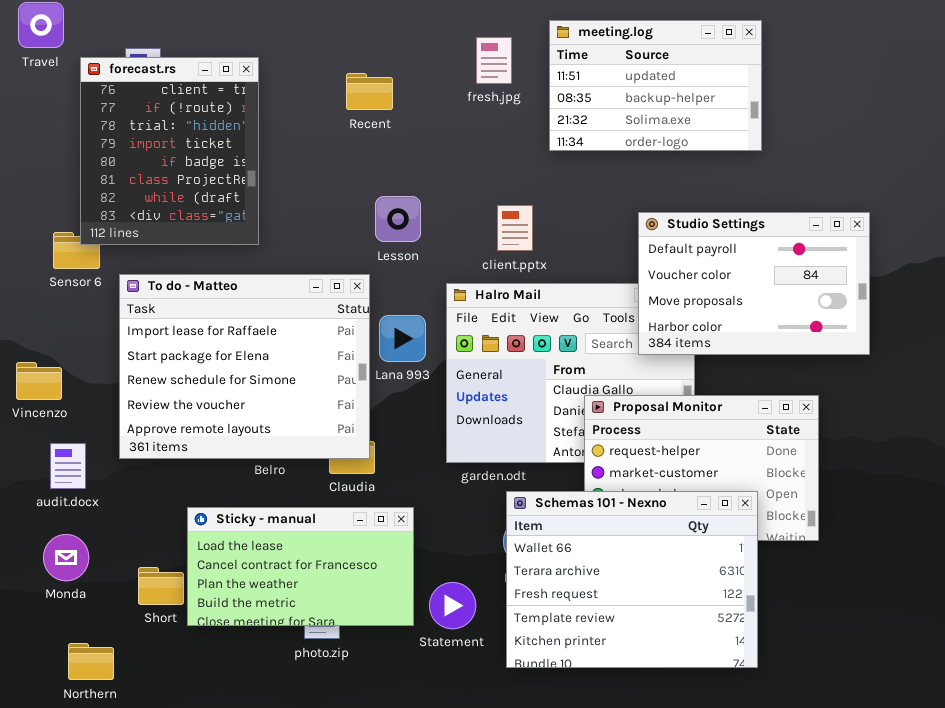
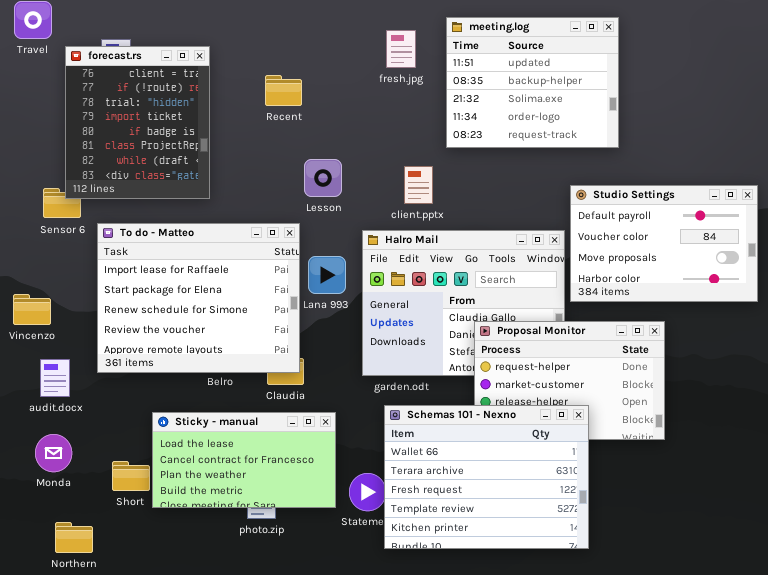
meeting.log: [549,20,762,151] -> [446,17,619,148], resized
Recent: [346,73,393,110] -> [265,75,302,106], moved
Studio Settings: [638,212,870,355] -> [570,185,758,302], moved
Schemas 101 - Nexno: [506,491,758,668] -> [384,405,589,549], moved

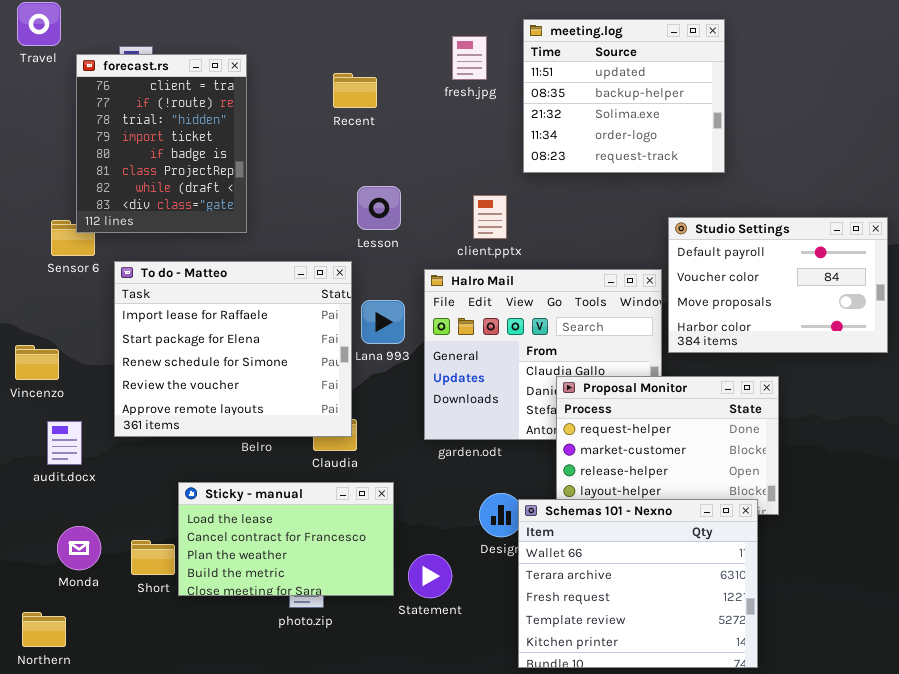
Recent: [265,75,302,106] -> [333,73,377,108], moved
Schemas 101 - Nexno: [384,405,589,549] -> [518,499,758,668], moved
Monda: [35,434,72,472] -> [57,526,101,570], moved
Northern: [55,522,93,553] -> [22,612,66,647], moved

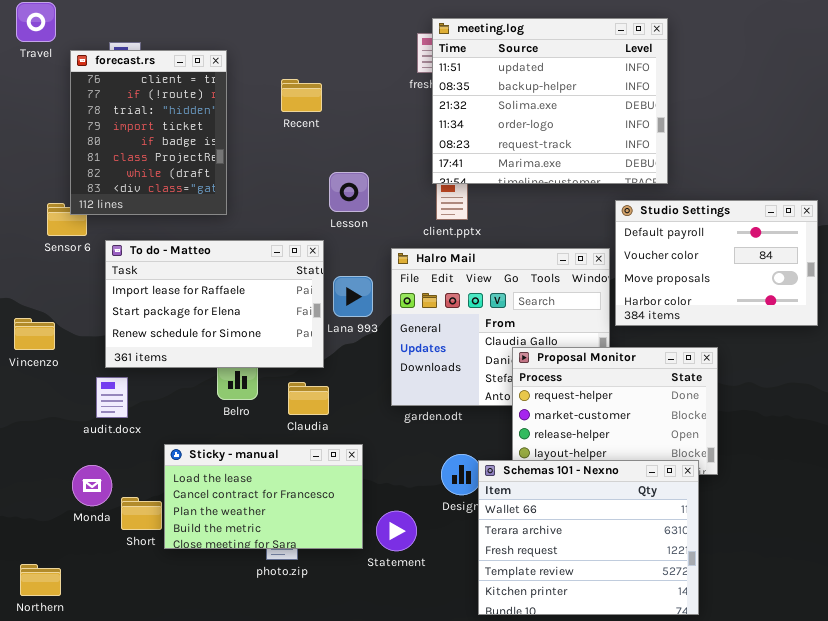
meeting.log: [523,19,725,173] -> [432,18,668,184], resized
Recent: [333,73,377,108] -> [281,79,322,112], moved
To do - Matteo: [114,261,352,437] -> [105,240,324,368], resized
audit.docx: [47,421,82,465] -> [96,377,128,418], moved
Monda: [57,526,101,570] -> [72,465,112,506], moved

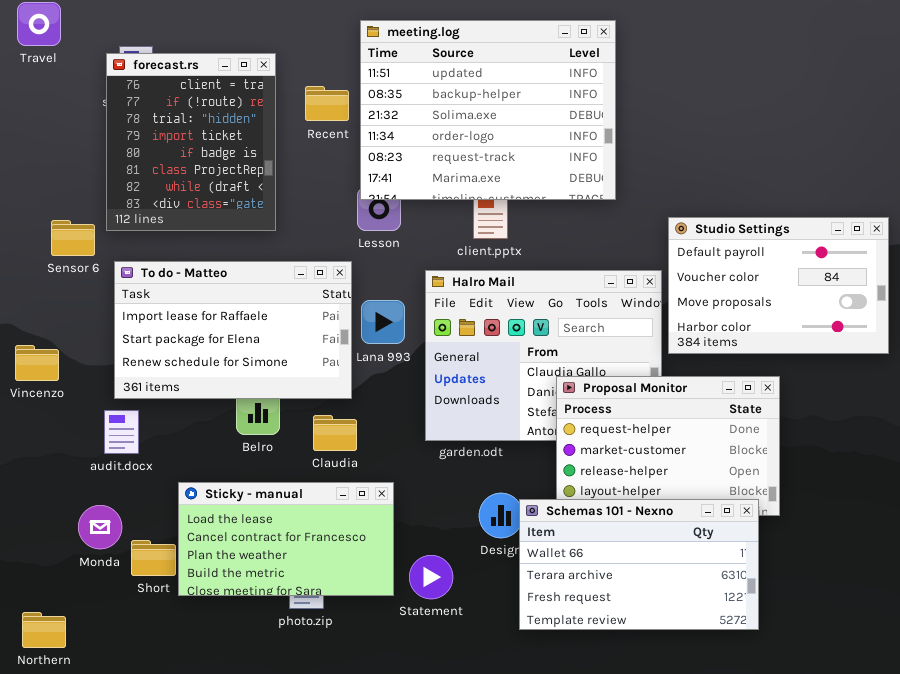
meeting.log: [432,18,668,184] -> [360,20,616,200], moved
forecast.rs: [70,50,227,215] -> [106,53,276,231], moved
Schemas 101 - Nexno: [478,460,699,615] -> [519,499,759,630], resized

